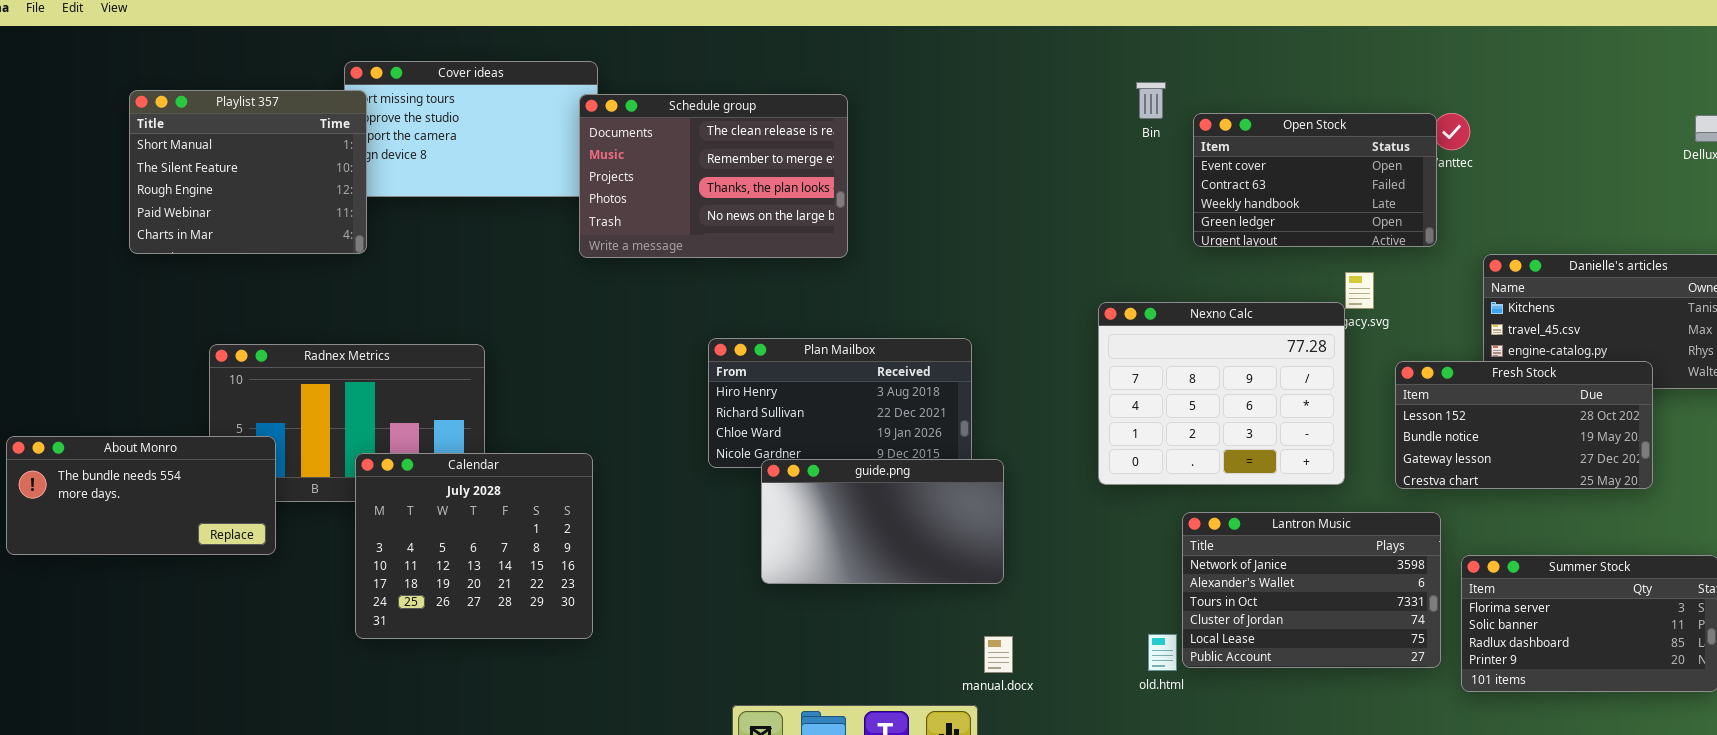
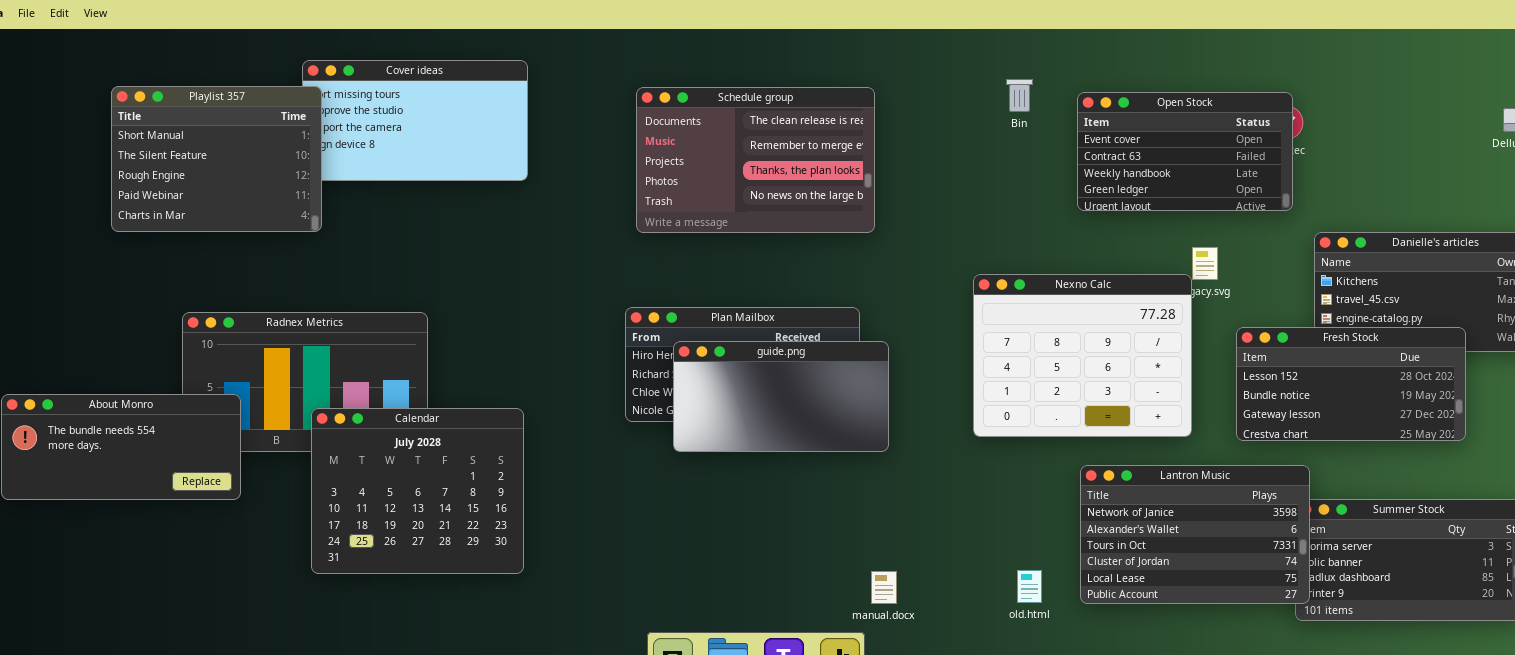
Schedule group: [579,94,848,258] -> [636,87,875,233], moved
Open Stock: [1193,113,1437,247] -> [1077,92,1293,211], moved
guide.png: [761,459,1004,584] -> [673,341,889,452], moved
Lantron Music: [1182,512,1441,668] -> [1080,465,1310,604], moved

